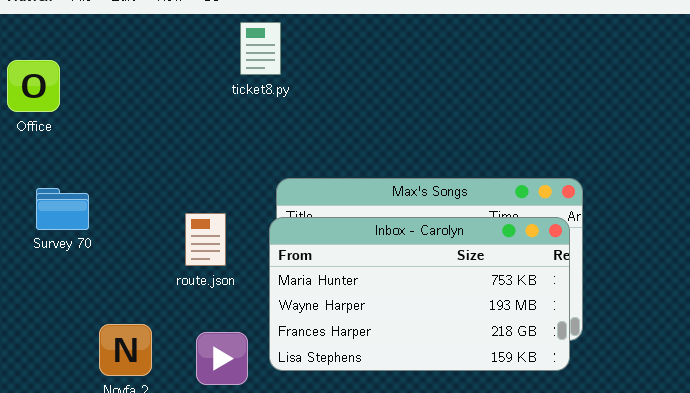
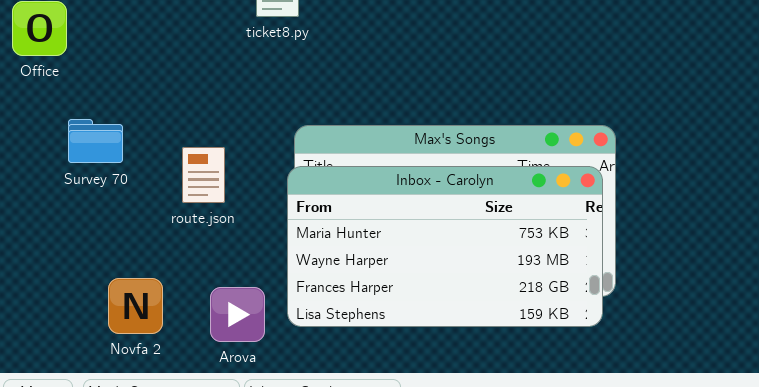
Survey 70: [36,188,89,230] -> [68,119,123,163], moved
route.json: [185,213,226,266] -> [182,147,225,203], moved

